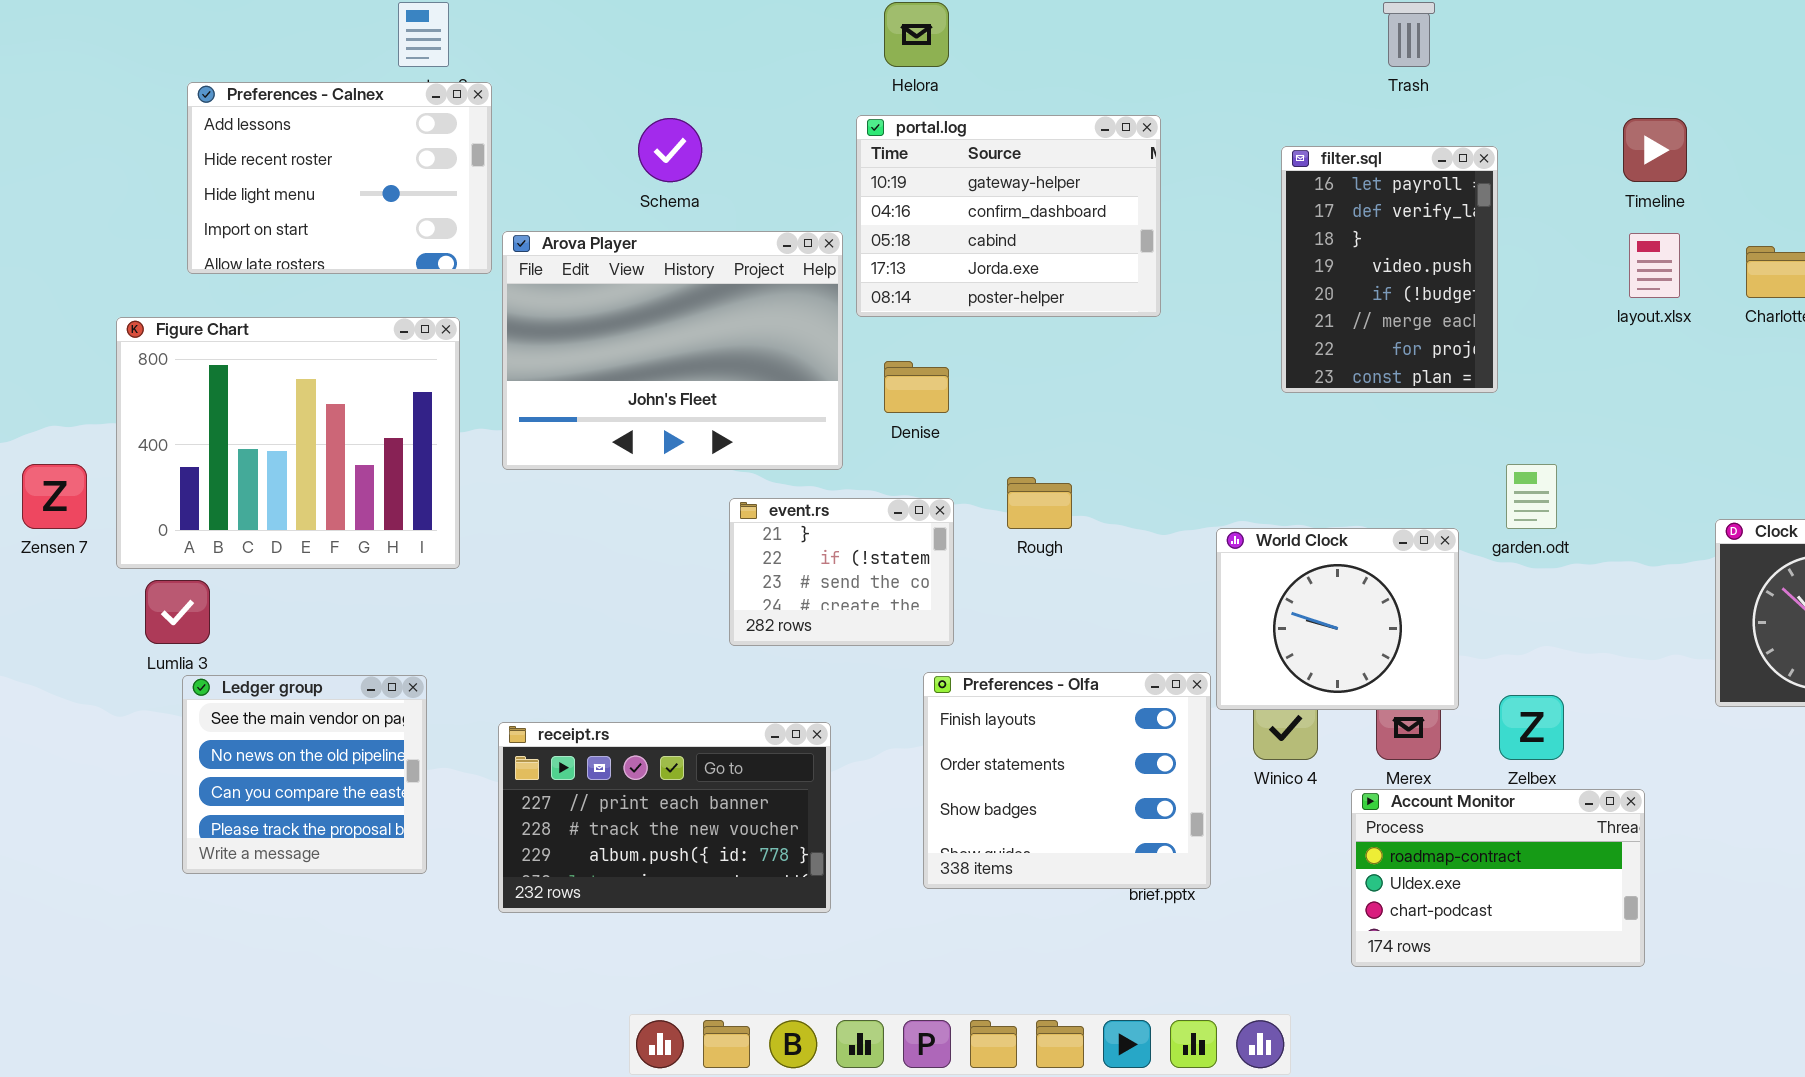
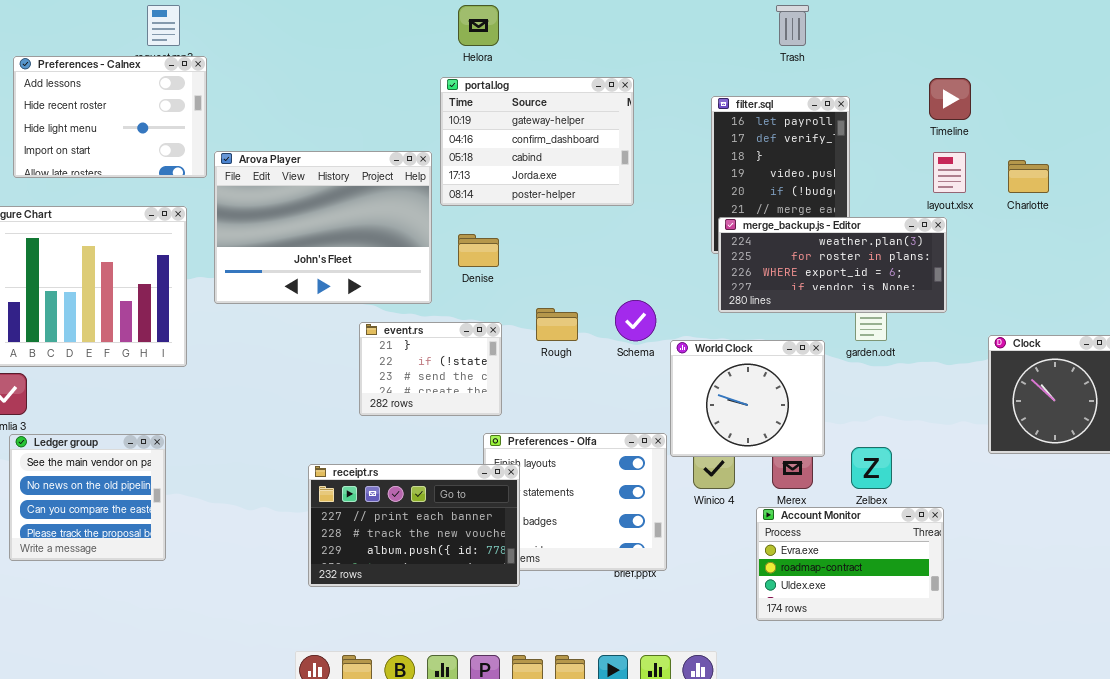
Schema: [638,118,702,182] -> [615,300,656,341], moved
merge_backup.js - Editor: none -> [718,217,947,313], opened
receipt.rs: [498,722,831,913] -> [308,464,520,587], moved
Account Monitor: [1351,789,1645,967] -> [756,507,944,621], scrolled up 1 row

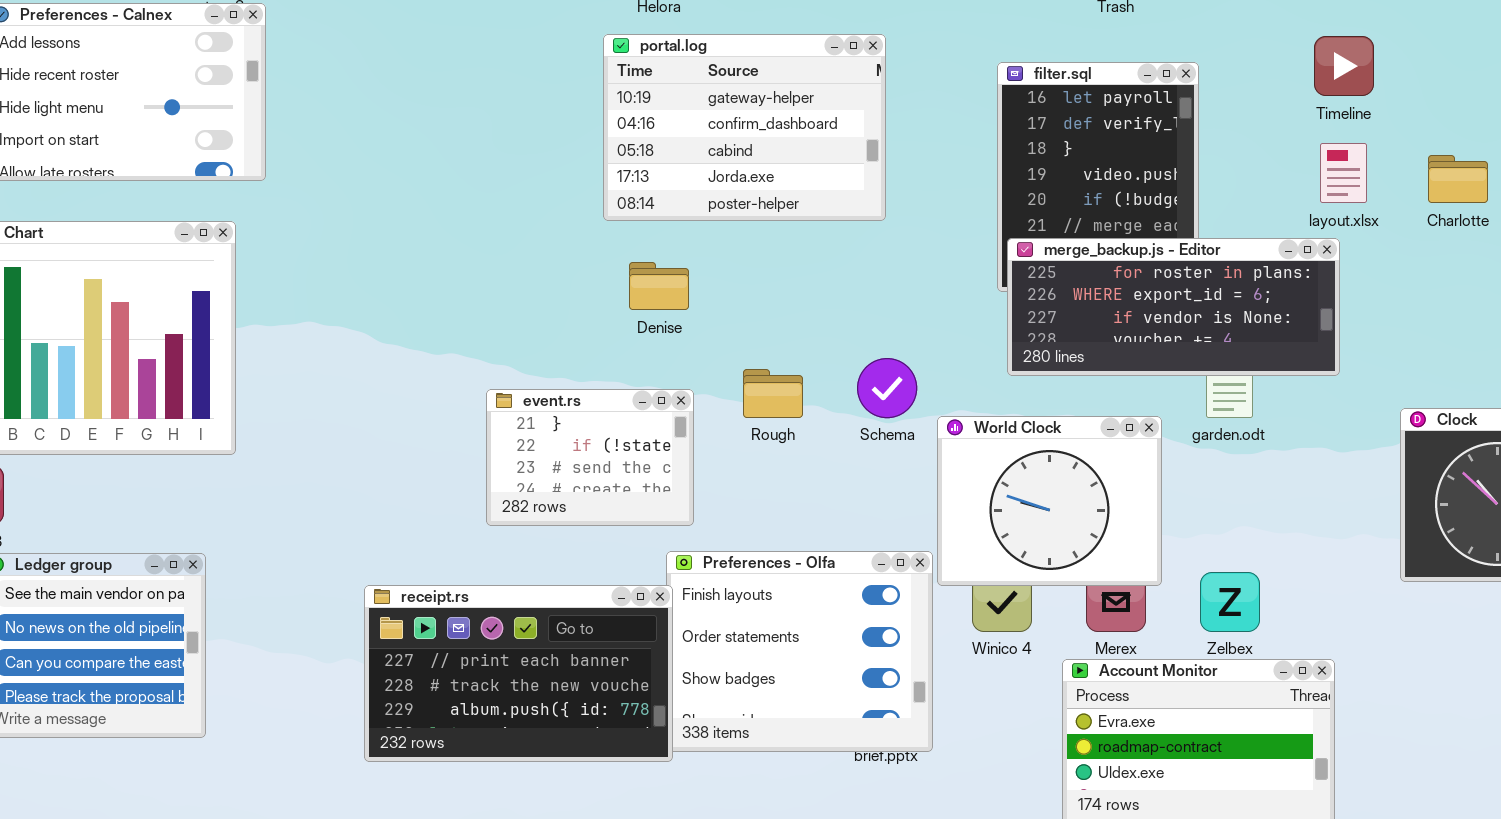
Arova Player: [214,151,432,304] -> none, closed
merge_backup.js - Editor: [718,217,947,313] -> [1007,238,1340,376], scrolled down 1 row
receipt.rs: [308,464,520,587] -> [364,585,673,762], moved

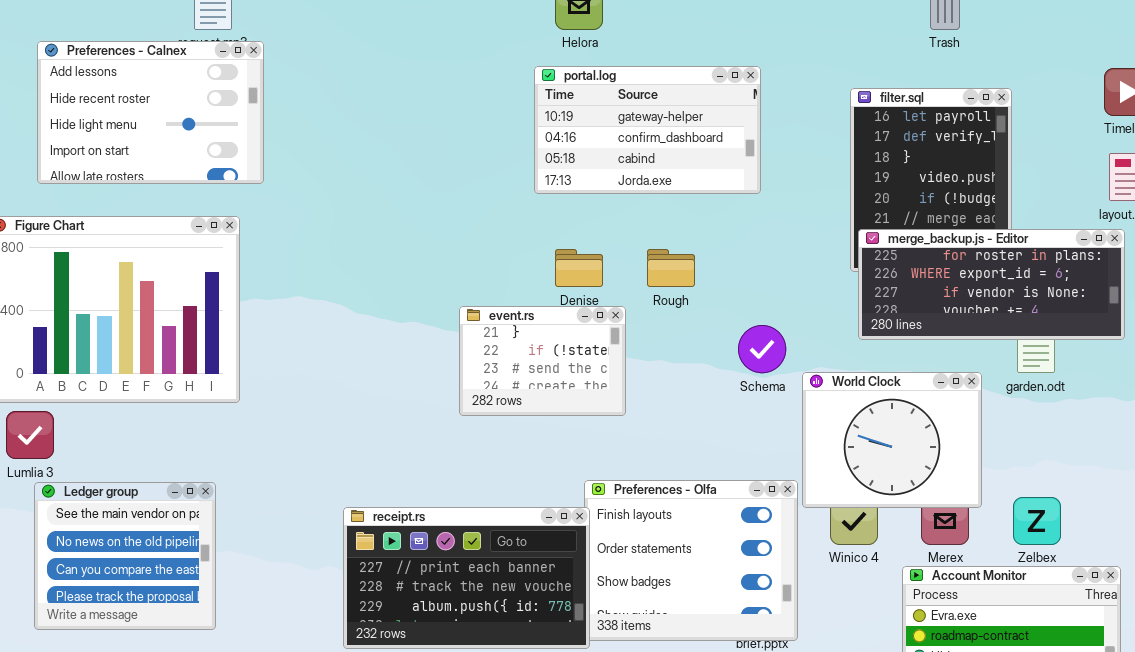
portal.log: [603,34,886,221] -> [534,66,761,194], resized
Rough: [743,369,803,418] -> [647,249,695,287], moved
event.rs: [486,389,694,526] -> [459,306,626,416], moved

